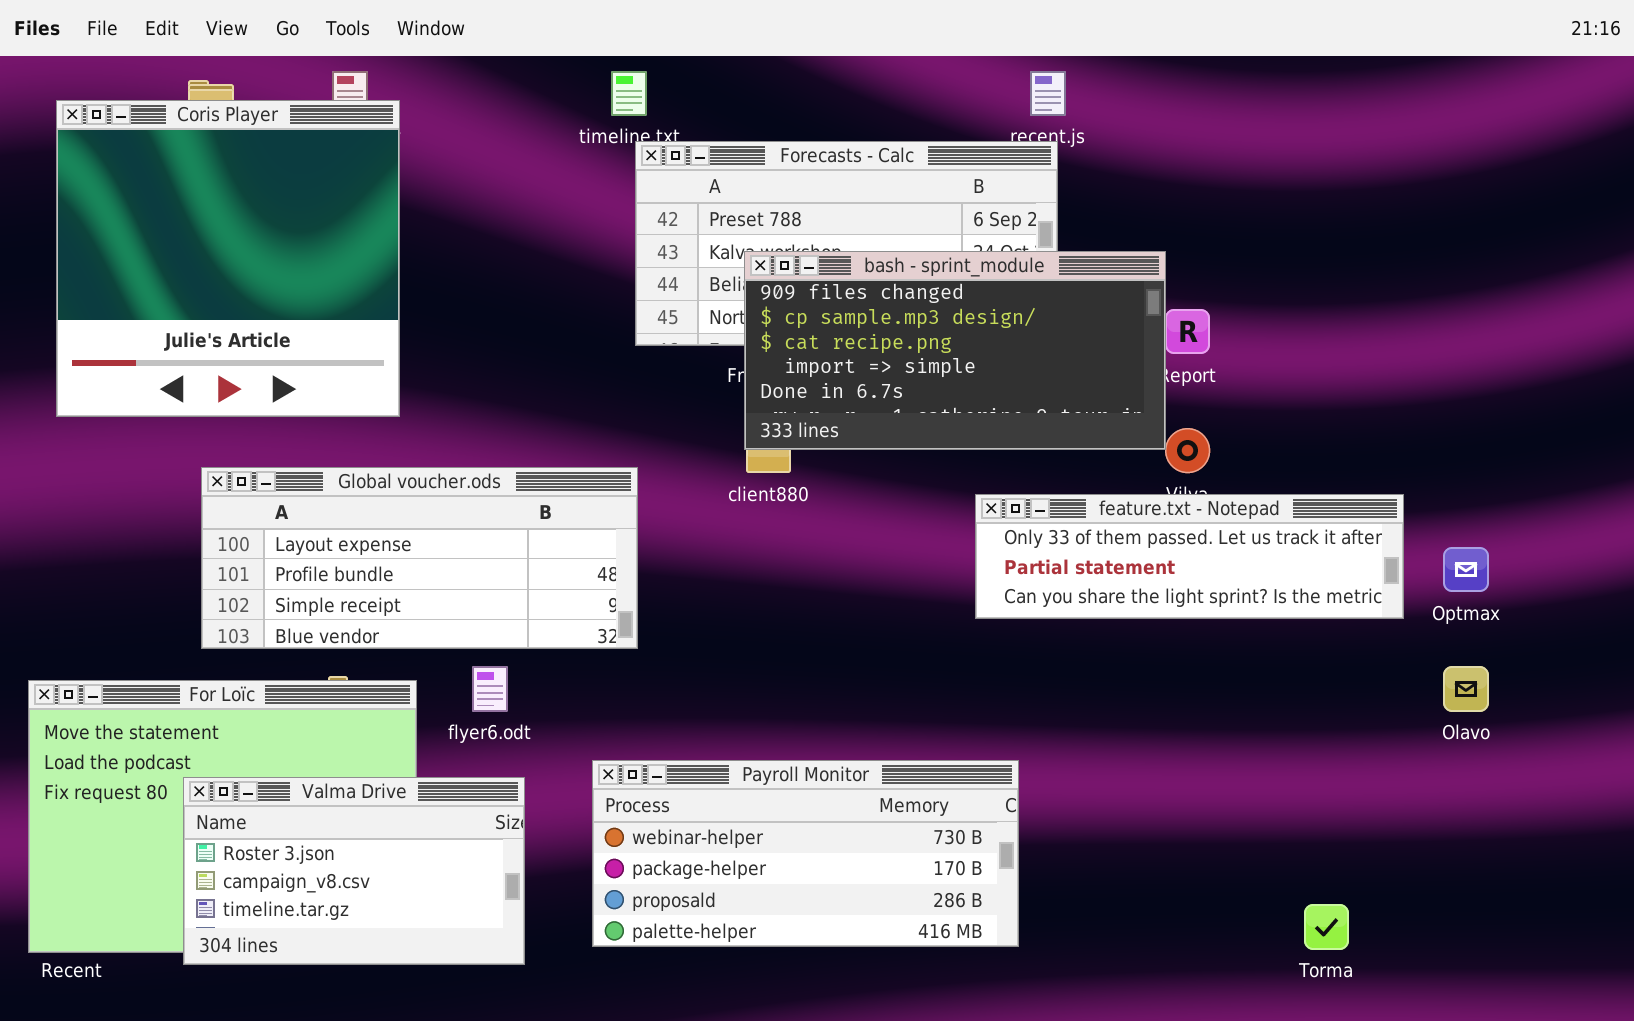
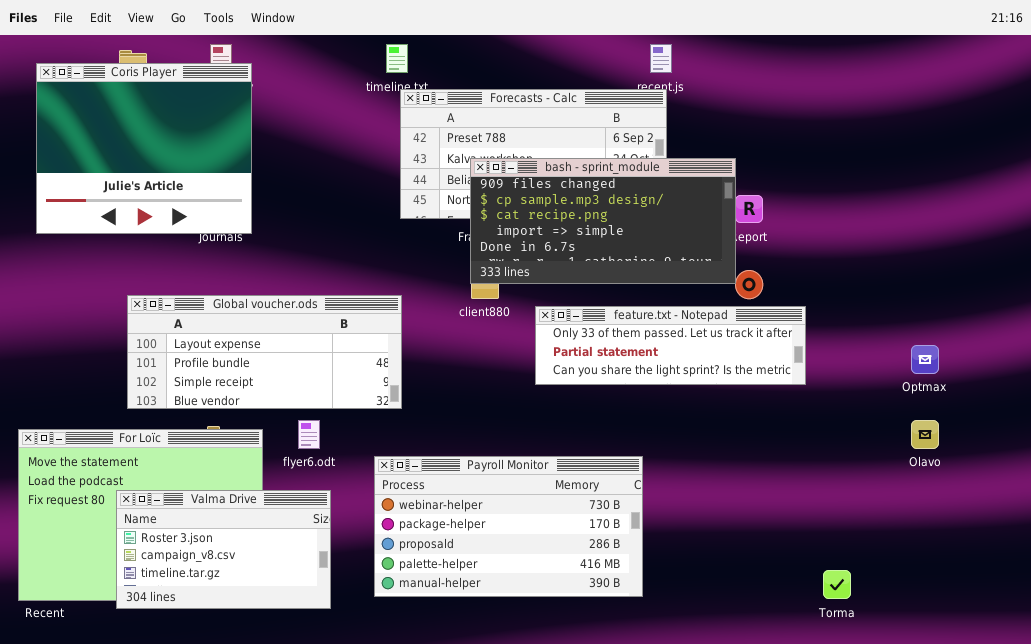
Coris Player: [56,100,400,417] -> [36,63,252,234], resized
feature.txt - Notepad: [975,494,1404,619] -> [535,306,806,385], moved
Payroll Monitor: [592,760,1019,947] -> [374,456,643,597], resized

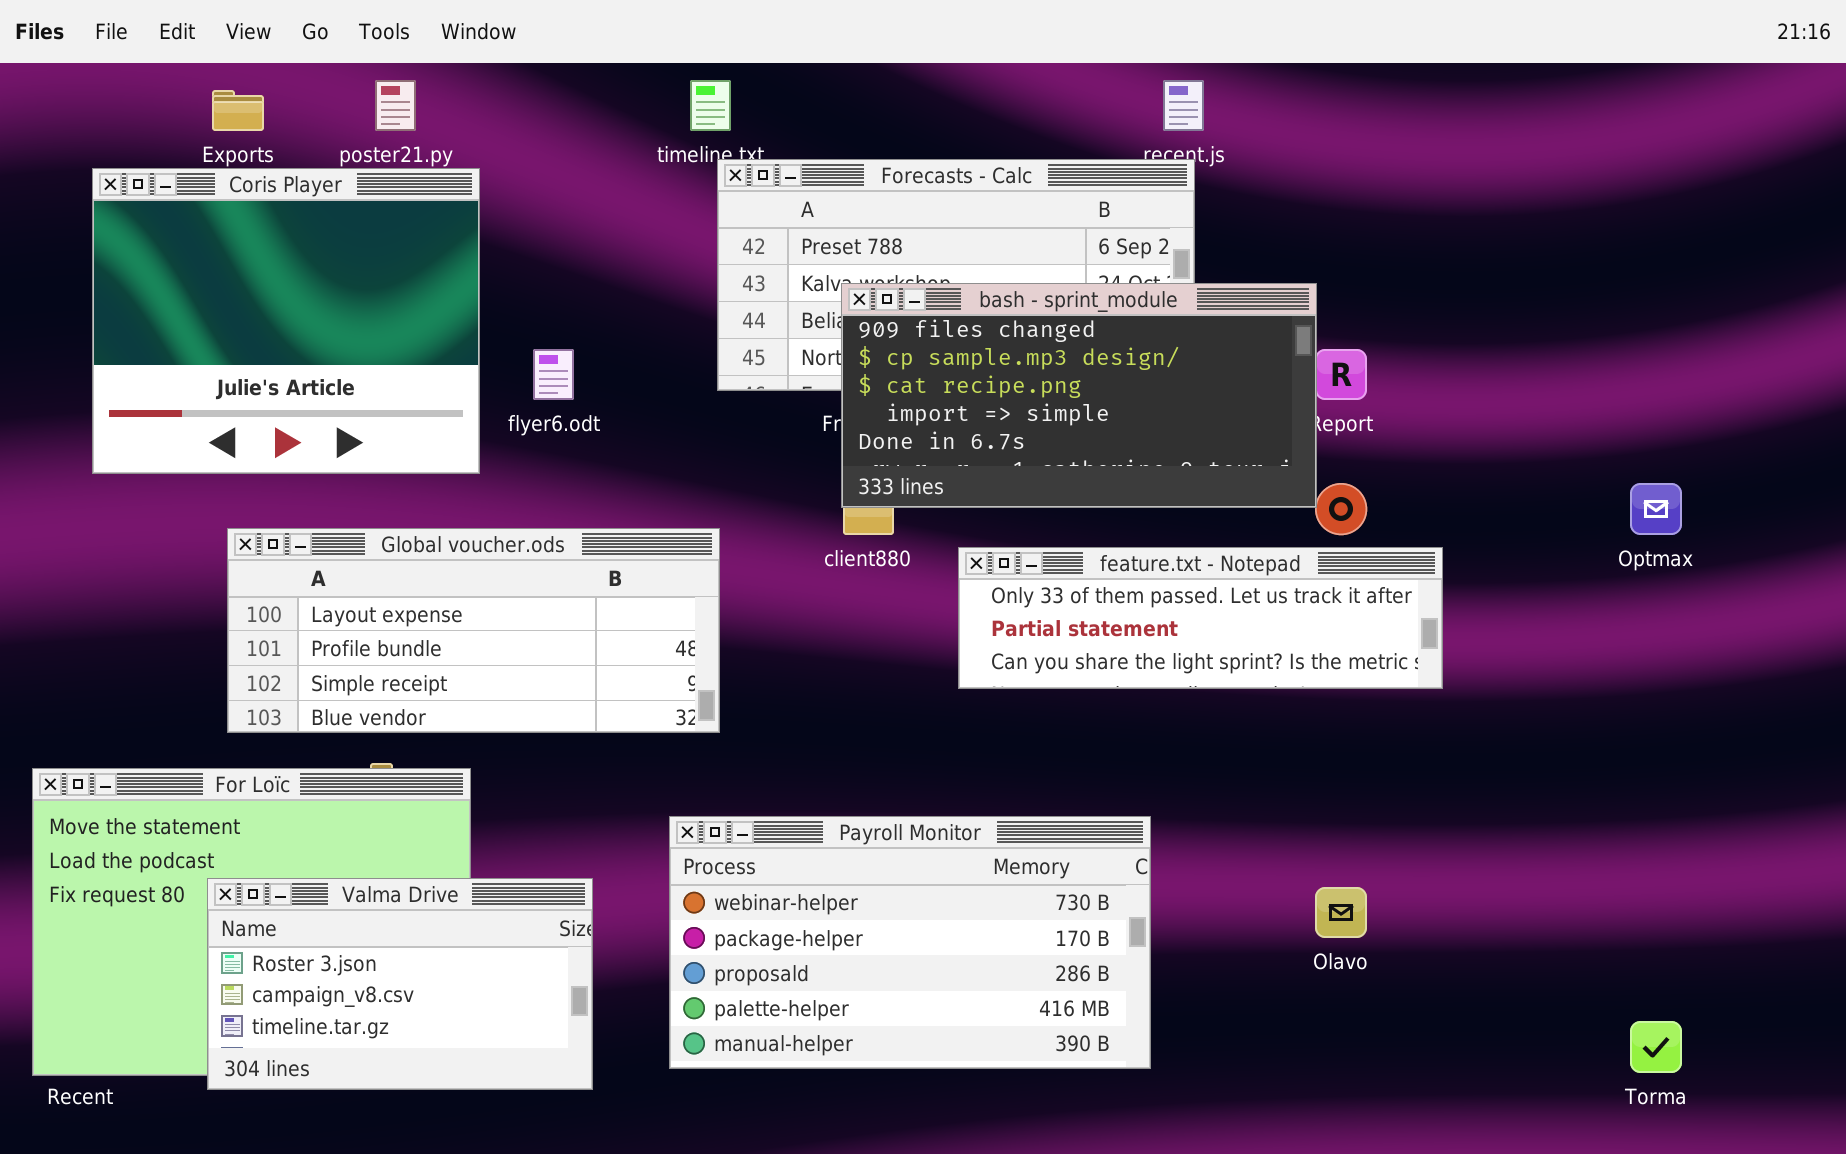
Coris Player: [36,63,252,234] -> [92,168,480,474], moved
Optmax: [911,345,939,374] -> [1630,483,1682,535], moved
flyer6.odt: [298,420,320,449] -> [533,349,574,400], moved
Olavo: [911,420,939,449] -> [1315,887,1367,938], moved
Torma: [823,570,851,599] -> [1630,1021,1682,1073], moved

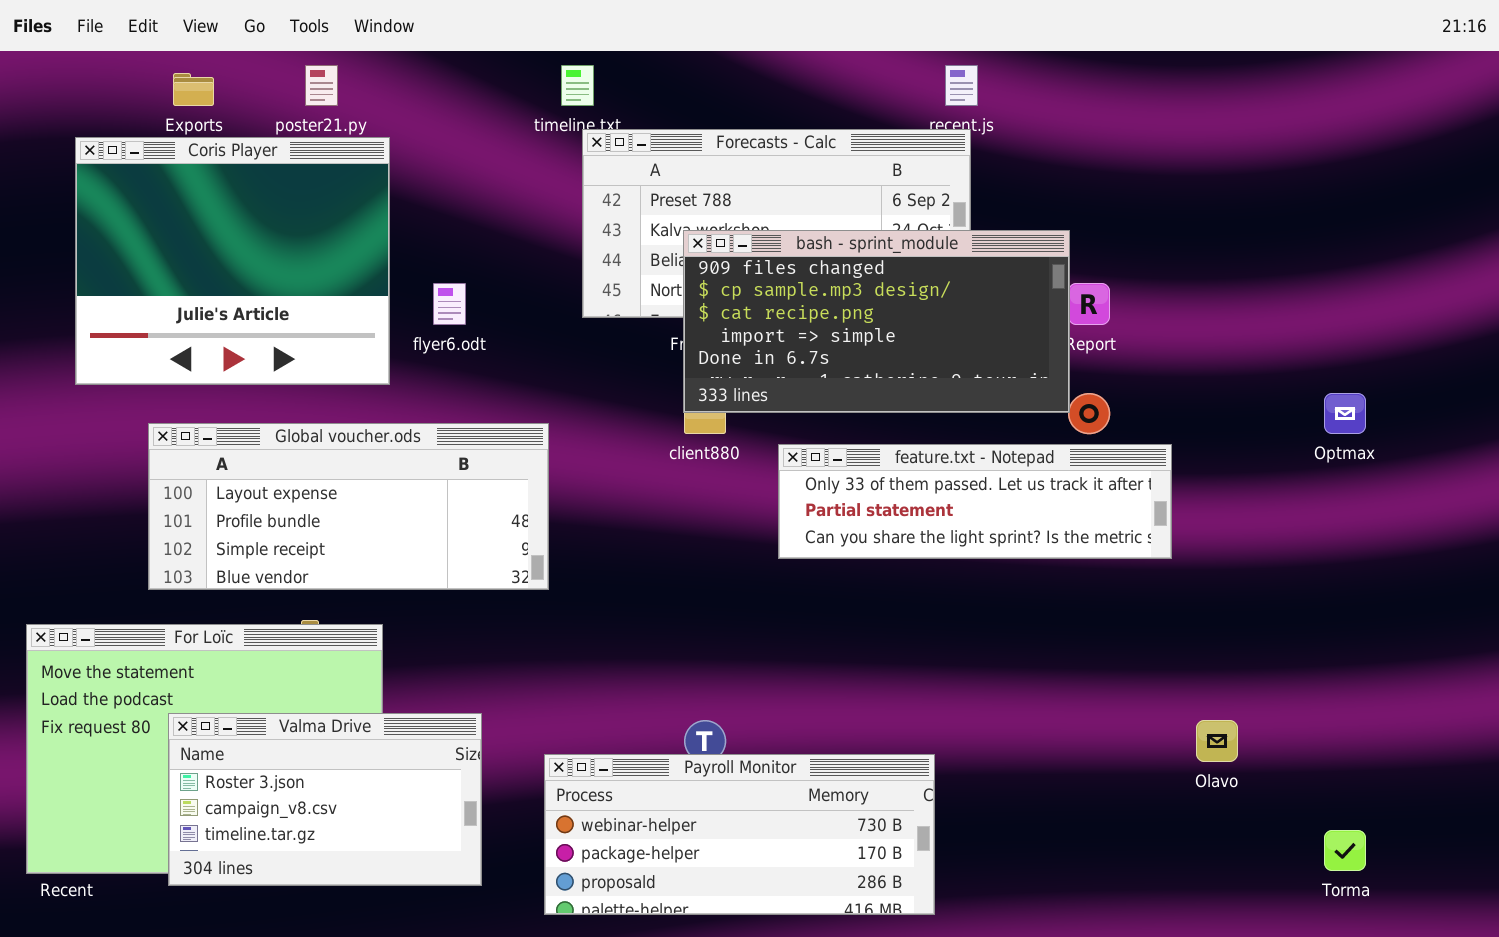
Global voucher.ods: [227,528,720,733] -> [148,423,549,590], moved
Payroll Monitor: [669,816,1151,1069] -> [544,754,935,915], moved, resized
Olavo: [1315,887,1367,938] -> [1196,720,1238,762], moved

